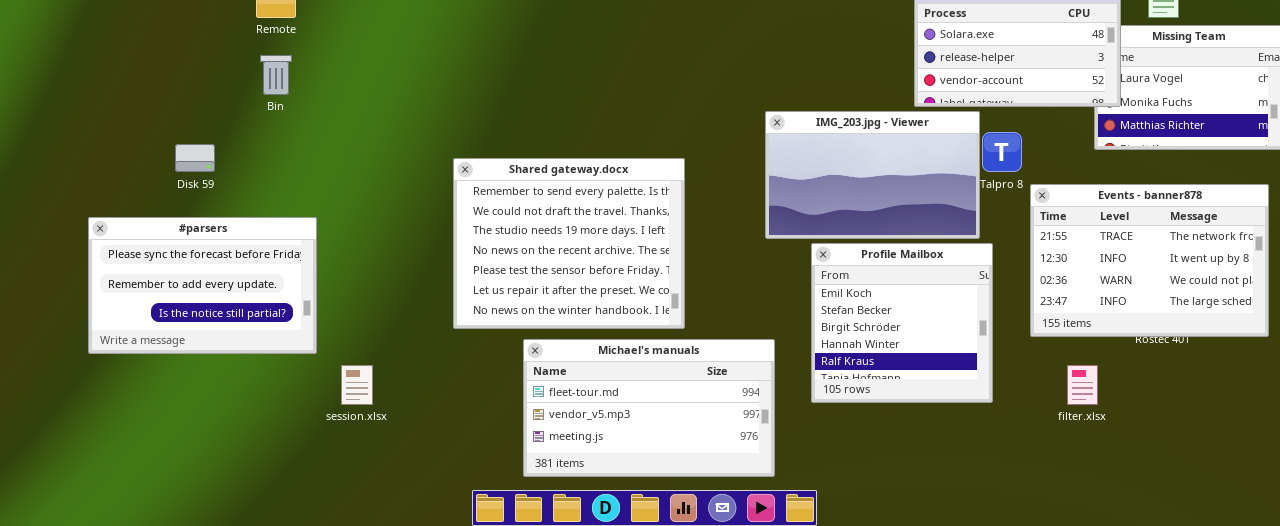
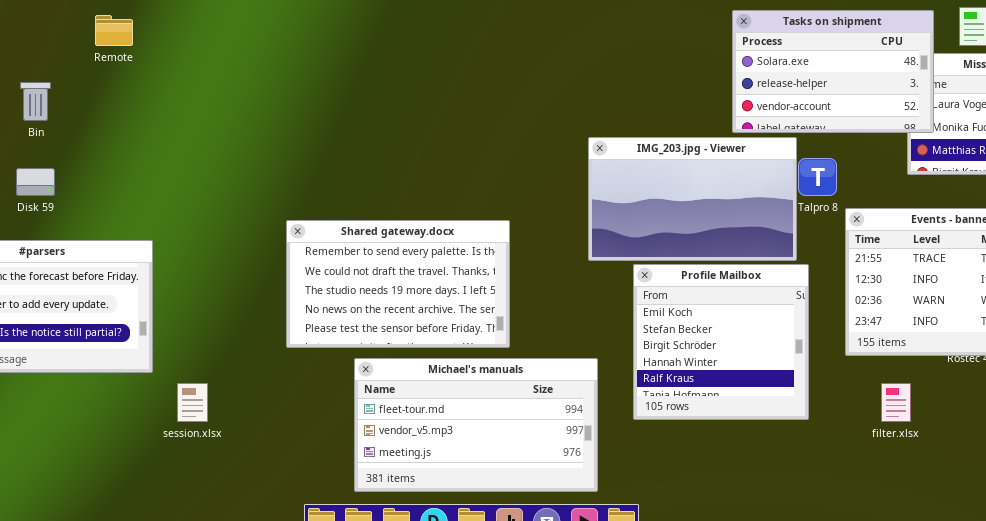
Bin: [260,55,292,95] -> [20,82,51,121], moved
Shared gateway.docx: [453,158,685,329] -> [286,220,510,348], resized

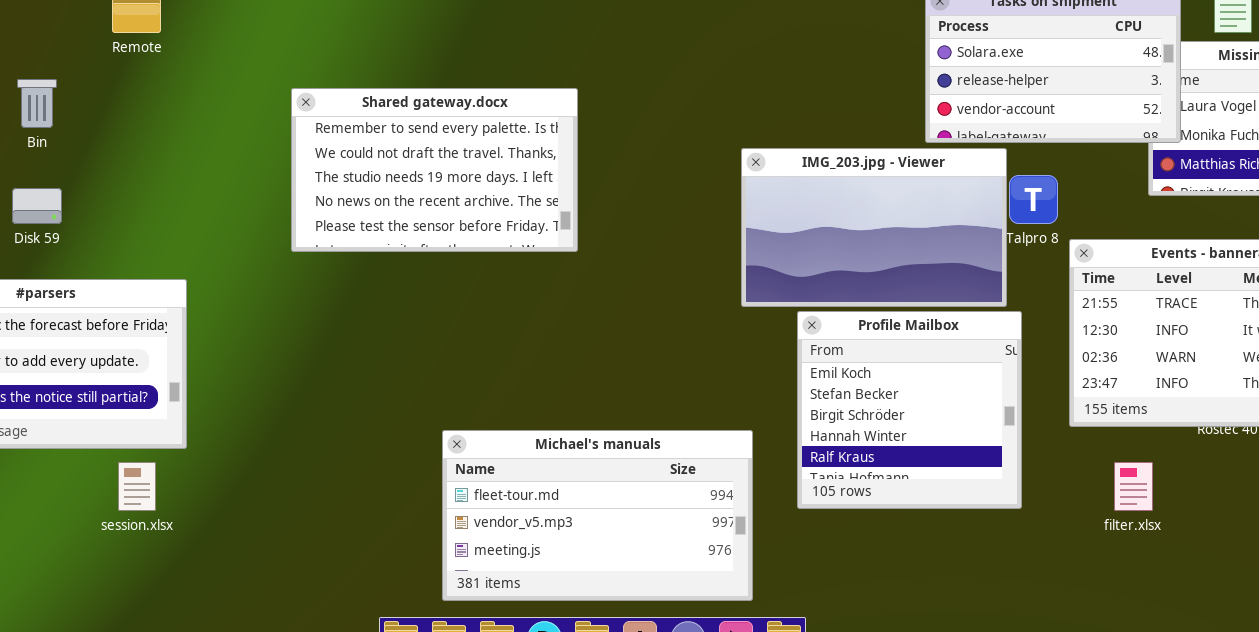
Shared gateway.docx: [286,220,510,348] -> [291,88,578,252], moved
session.xlsx: [177,383,208,422] -> [118,462,156,511], moved

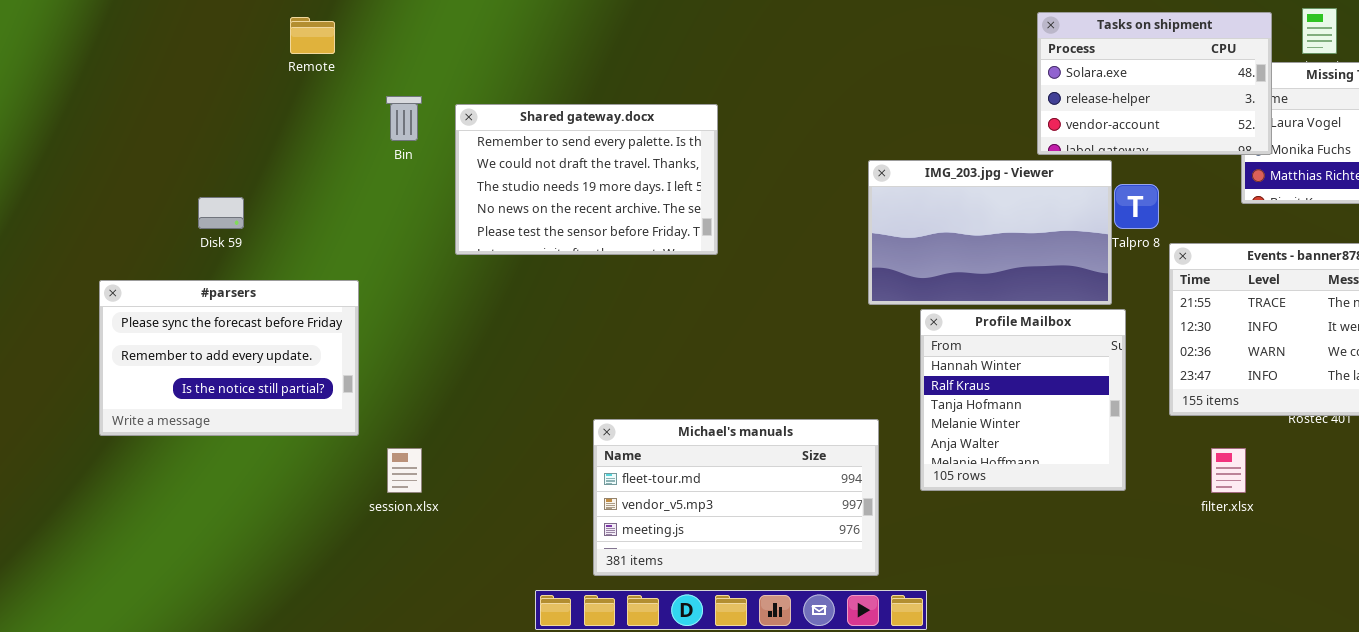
Bin: [17,79,57,128] -> [386,96,422,141], moved
Profile Mailbox: [797,311,1022,509] -> [920,309,1126,491], scrolled down 3 rows
session.xlsx: [118,462,156,511] -> [387,448,422,493], moved

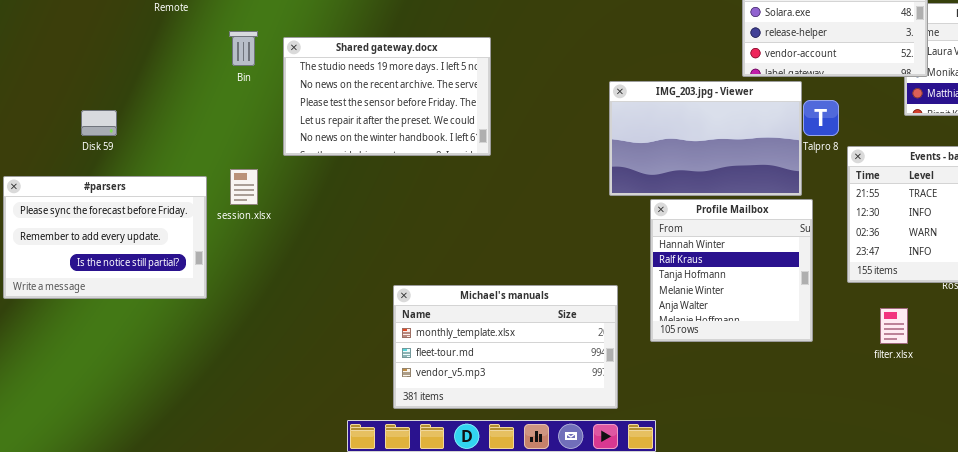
Shared gateway.docx: [455,104,718,255] -> [283,37,491,156], scrolled down 2 rows
Michael's manuals: [593,419,879,576] -> [393,285,618,409], scrolled up 1 row
session.xlsx: [387,448,422,493] -> [230,169,258,205], moved

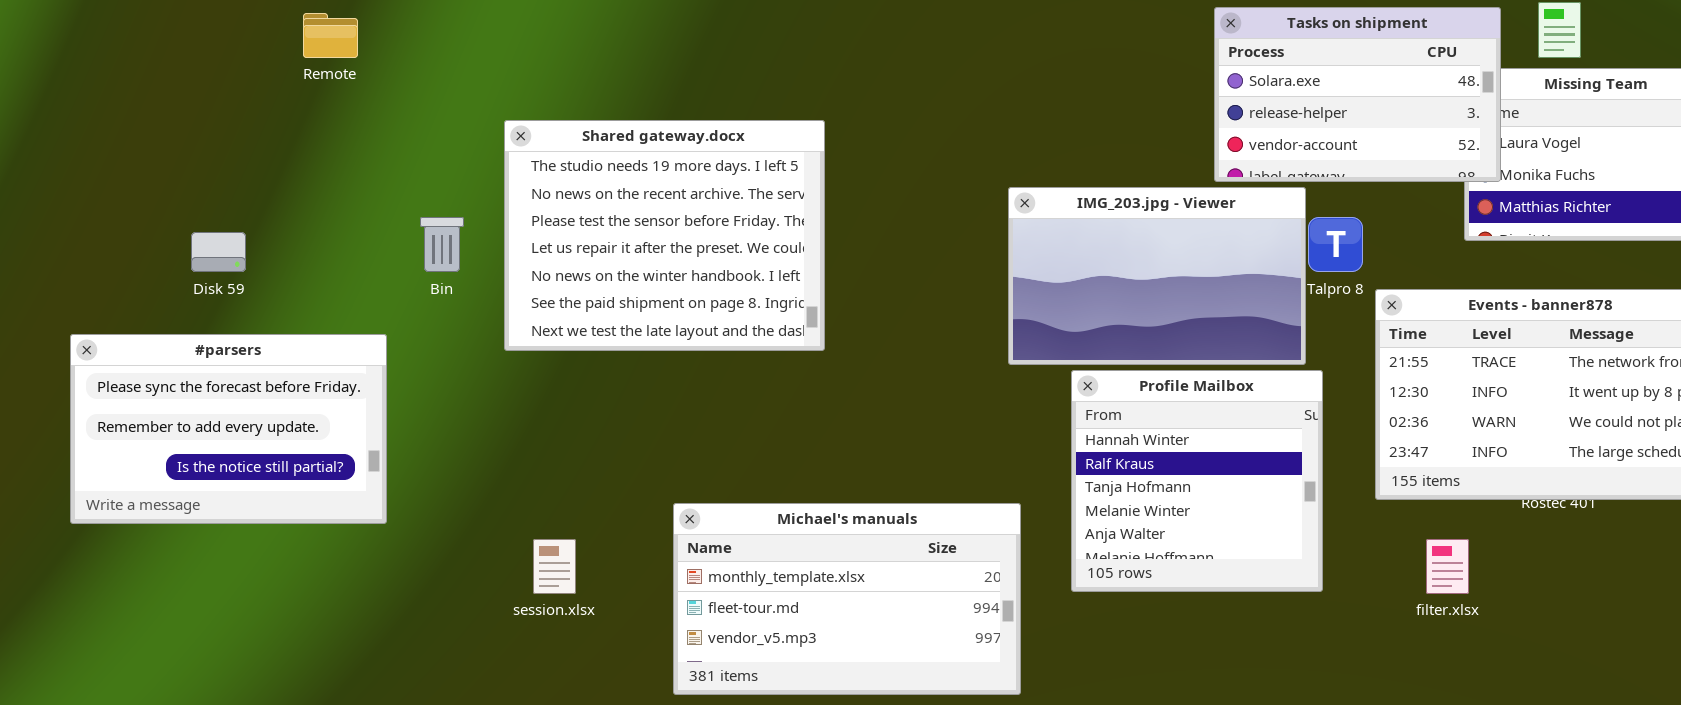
Bin: [229,31,258,66] -> [420,217,464,272], moved
Shared gateway.docx: [283,37,491,156] -> [504,120,825,351], resized
session.xlsx: [230,169,258,205] -> [533,539,576,594], moved

